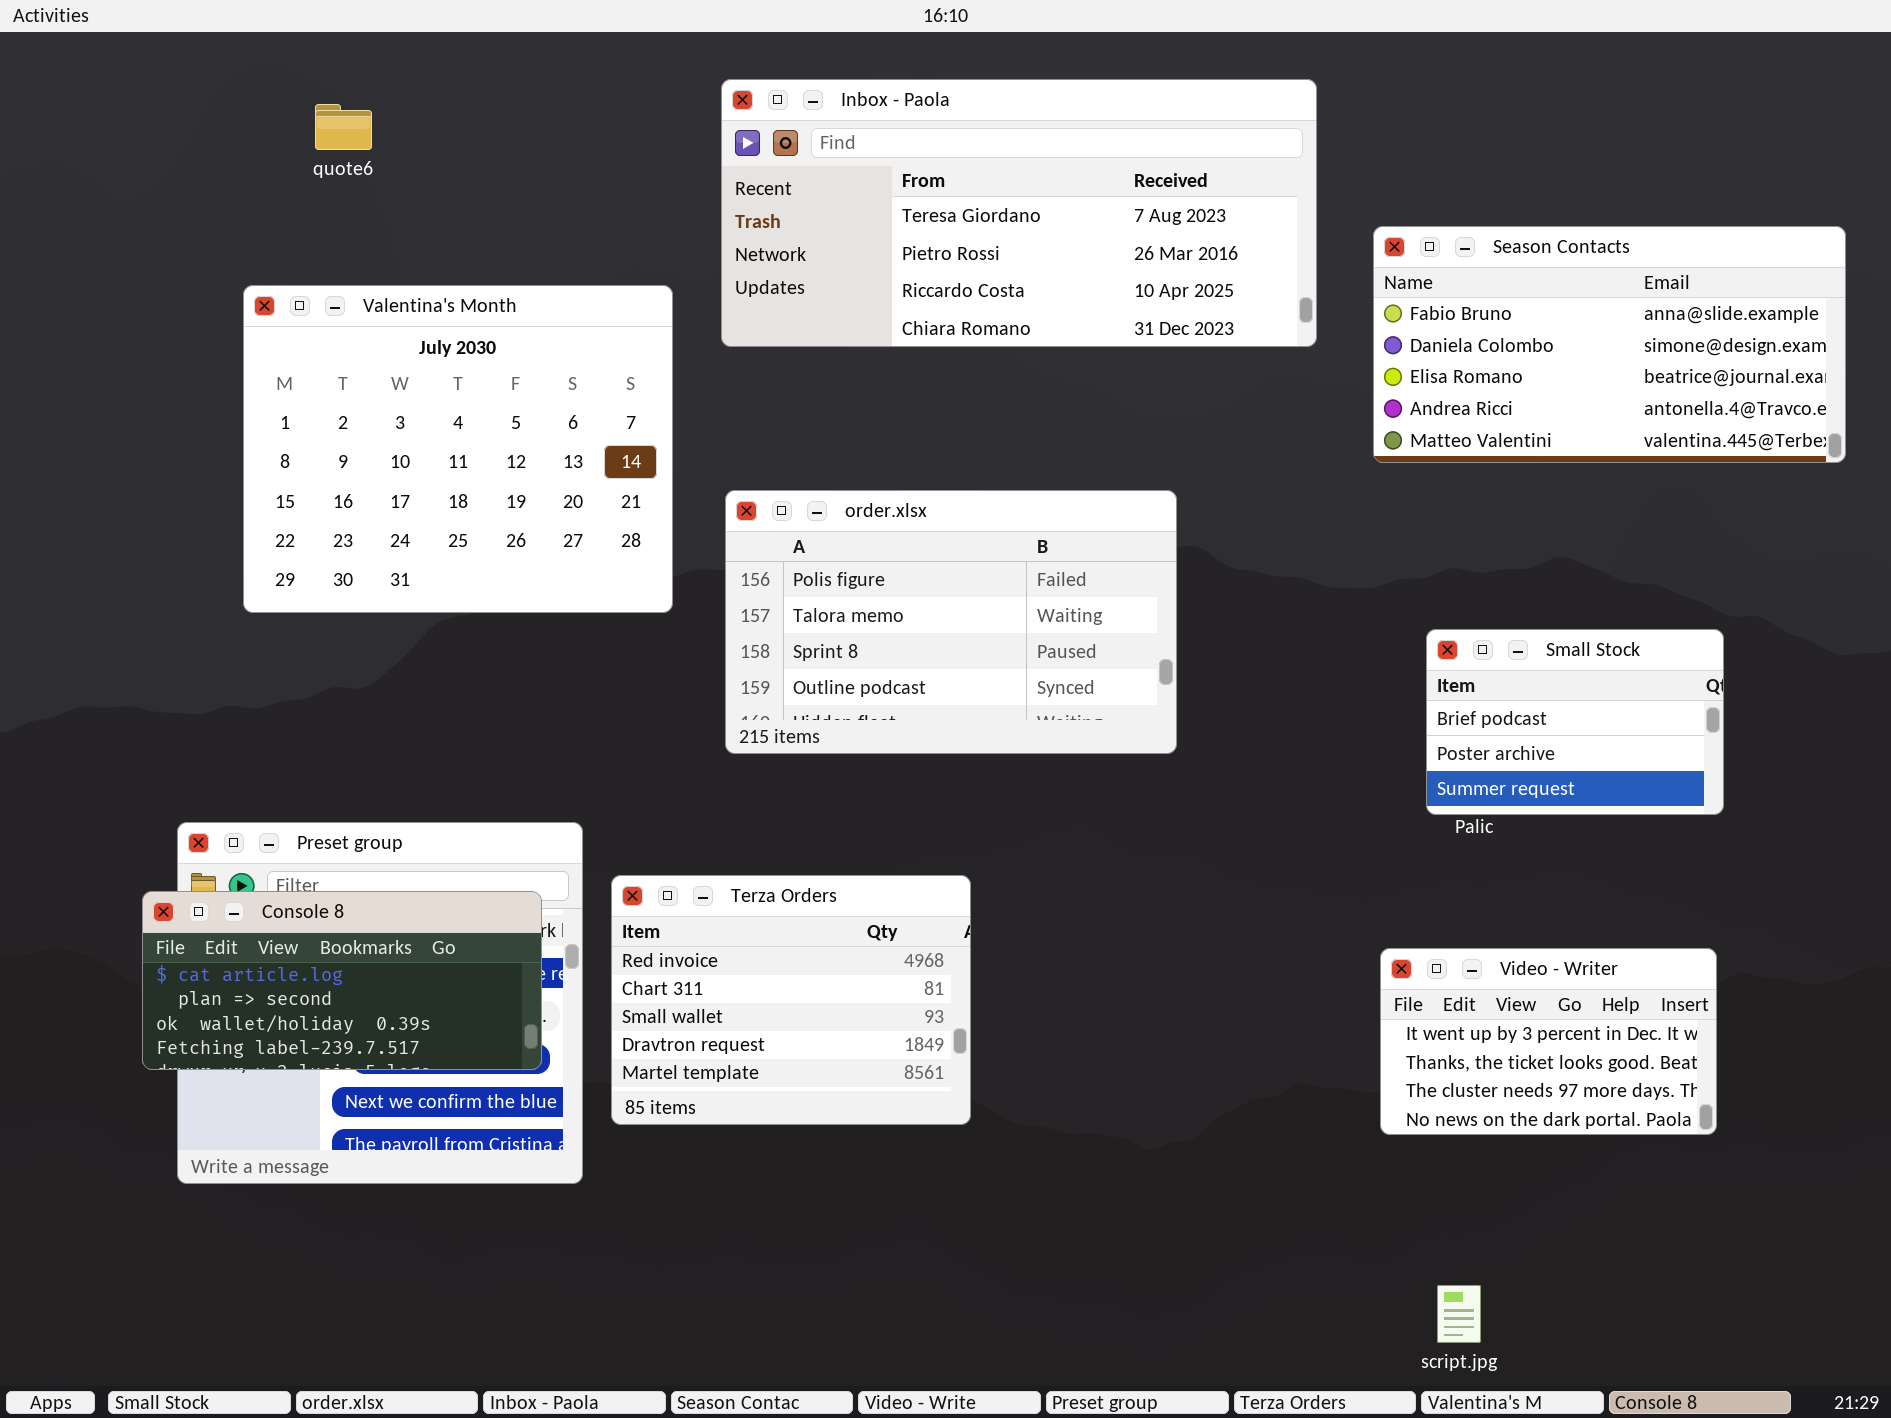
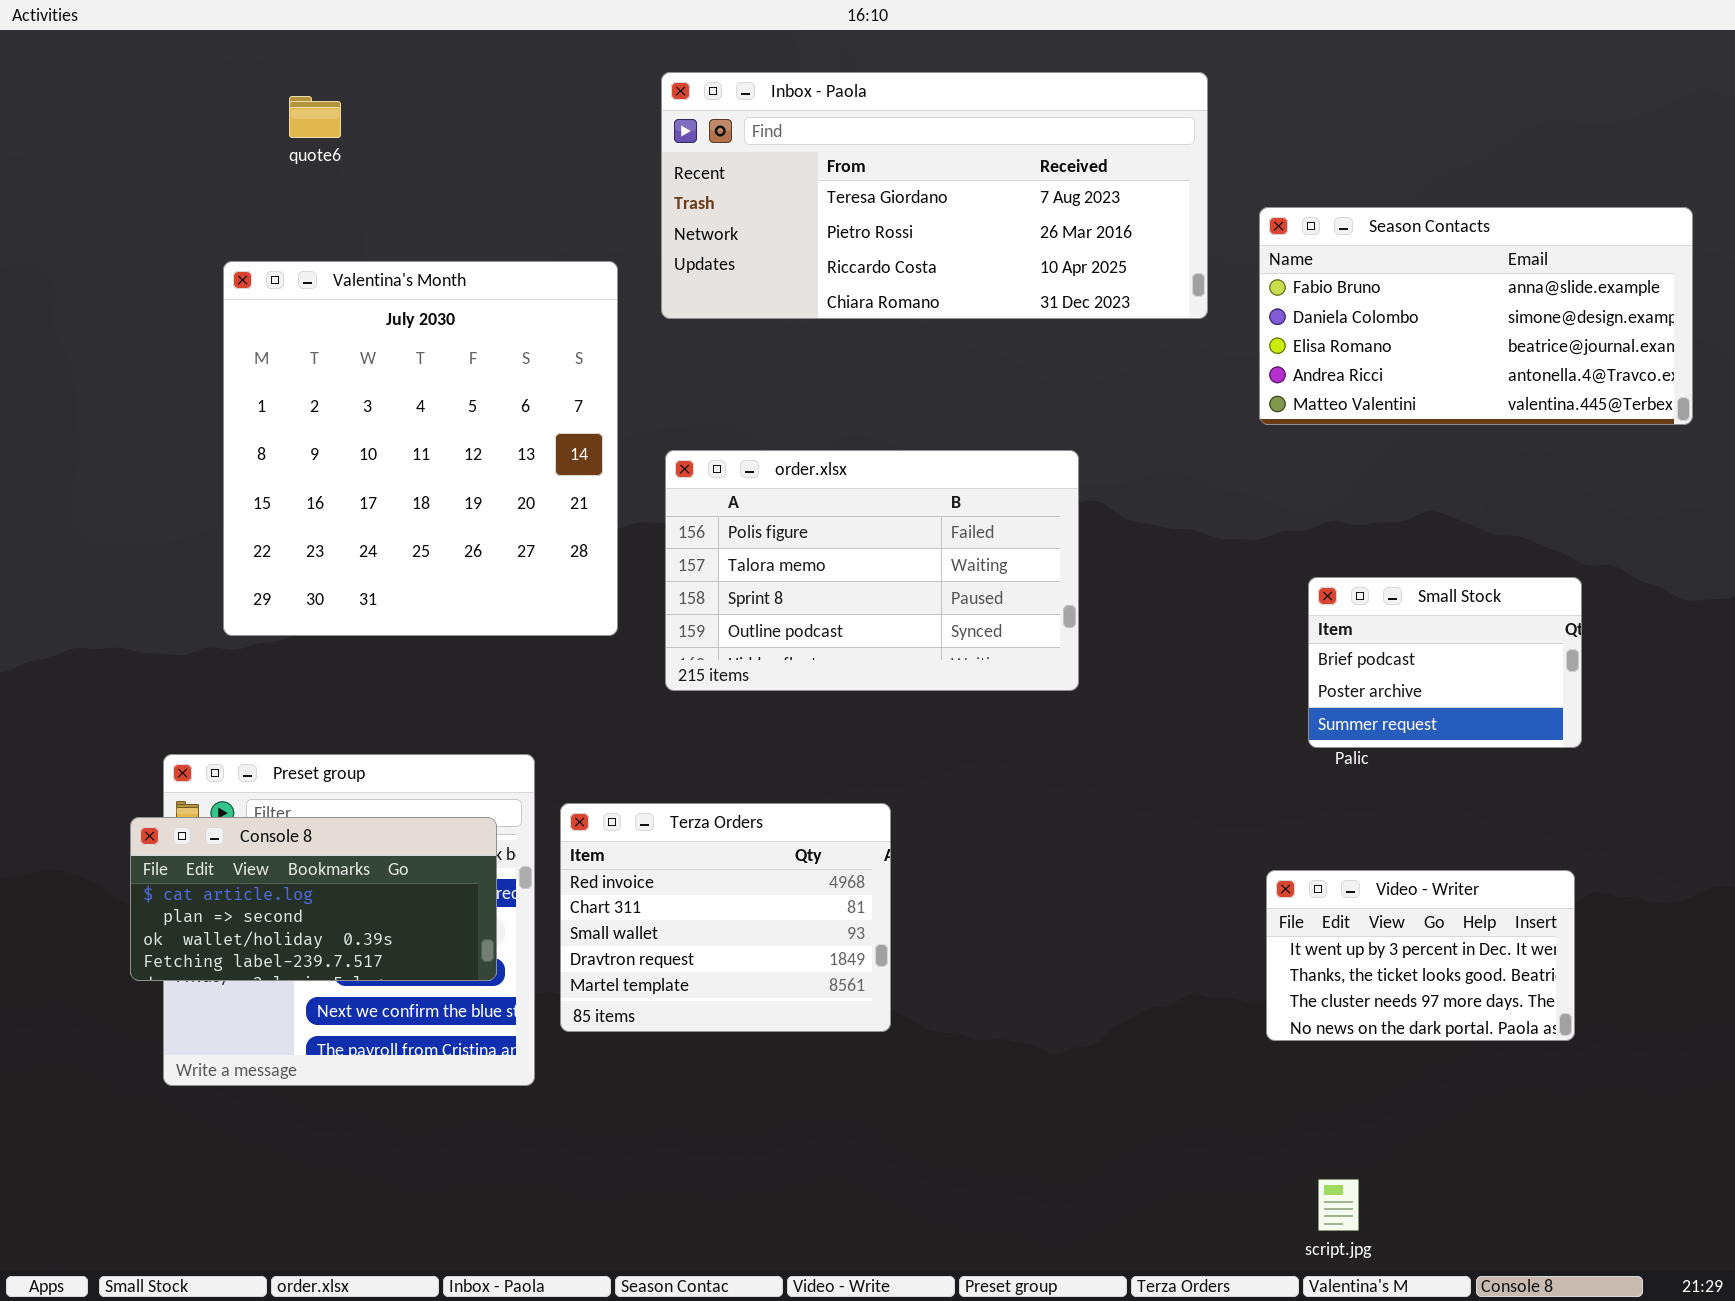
Valentina's Month: [243,285,673,613] -> [223,261,618,636], resized

